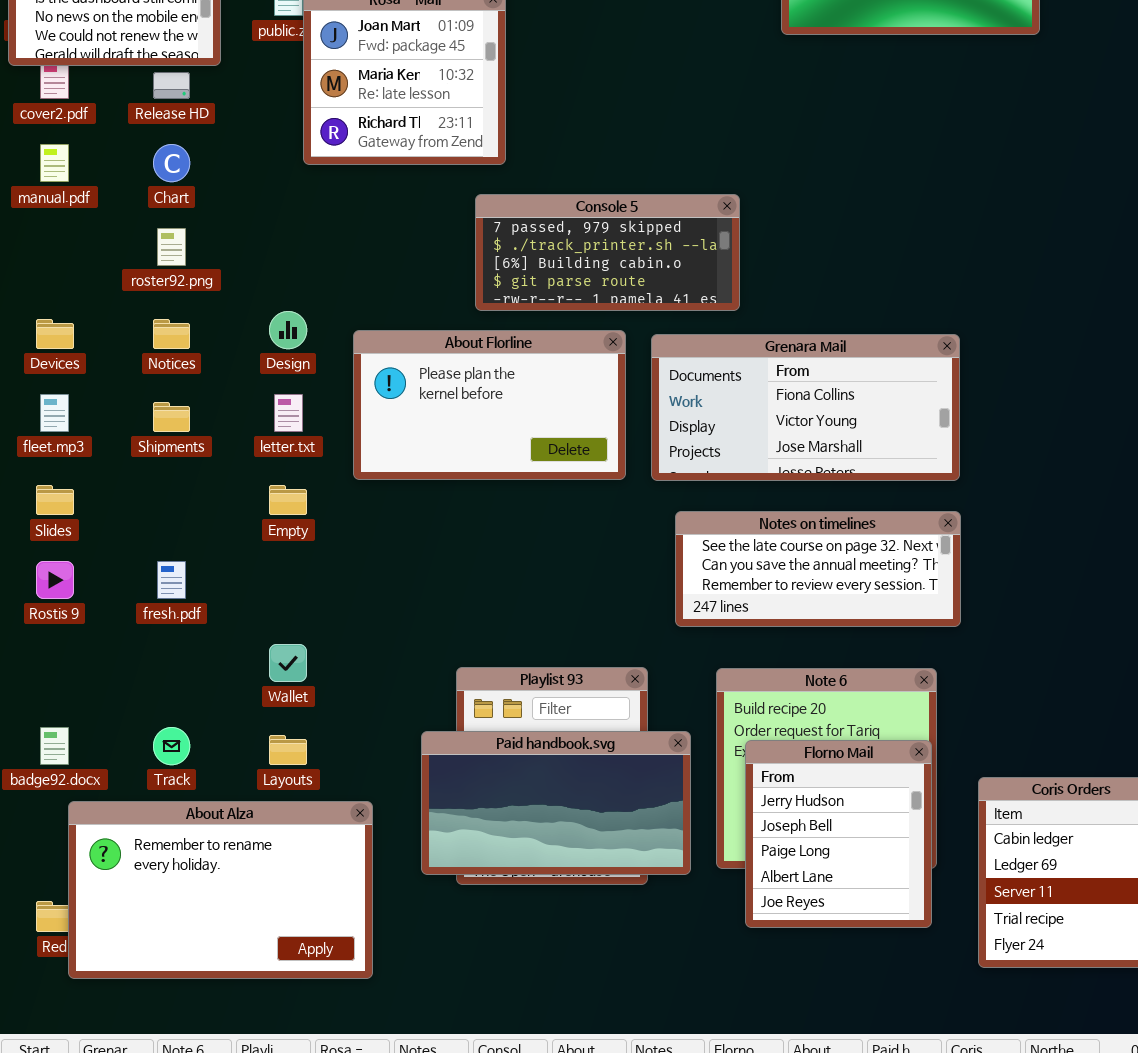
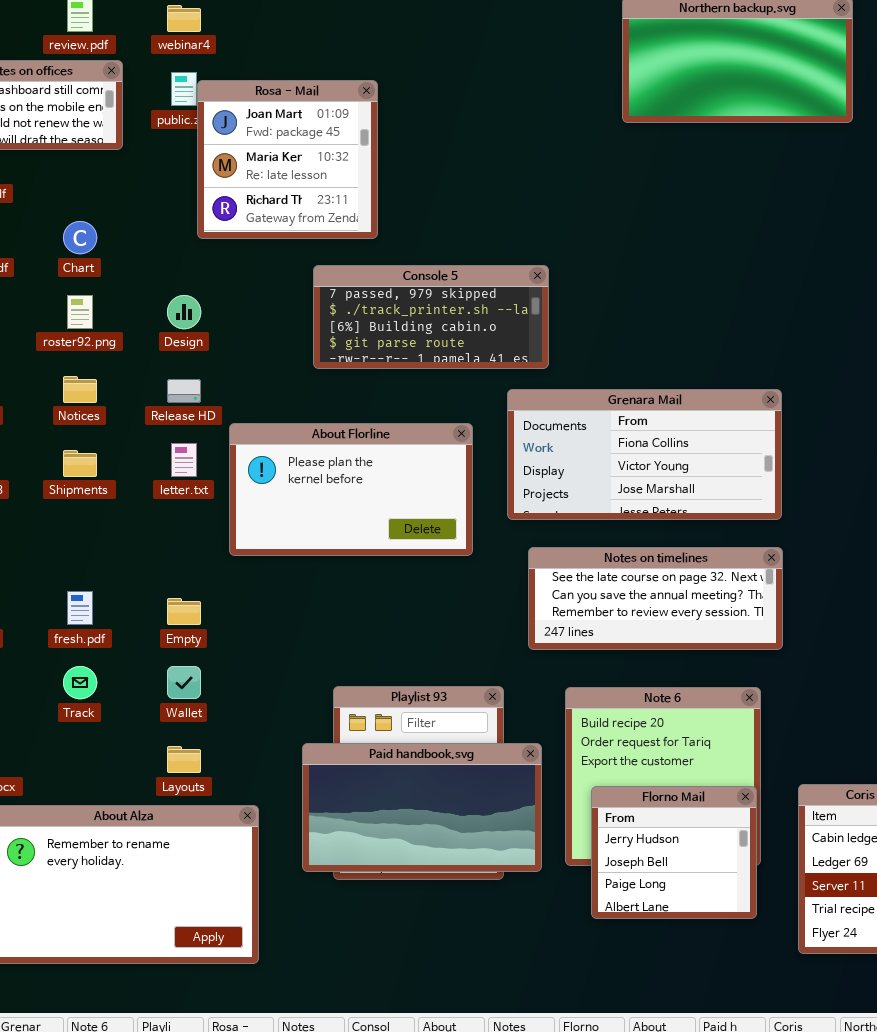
Release HD: [153,72,190,99] -> [167,379,201,403], moved
Console 5: [475,194,740,311] -> [313,265,549,369], moved
Design: [269,311,307,349] -> [167,295,201,329], moved
About Florline: [353,330,626,480] -> [229,423,473,556], moved
Empty: [269,485,307,515] -> [167,598,201,625], moved
Track: [153,727,190,765] -> [63,666,97,699], moved
Florno Mail: [745,740,932,928] -> [591,786,757,919], resized

